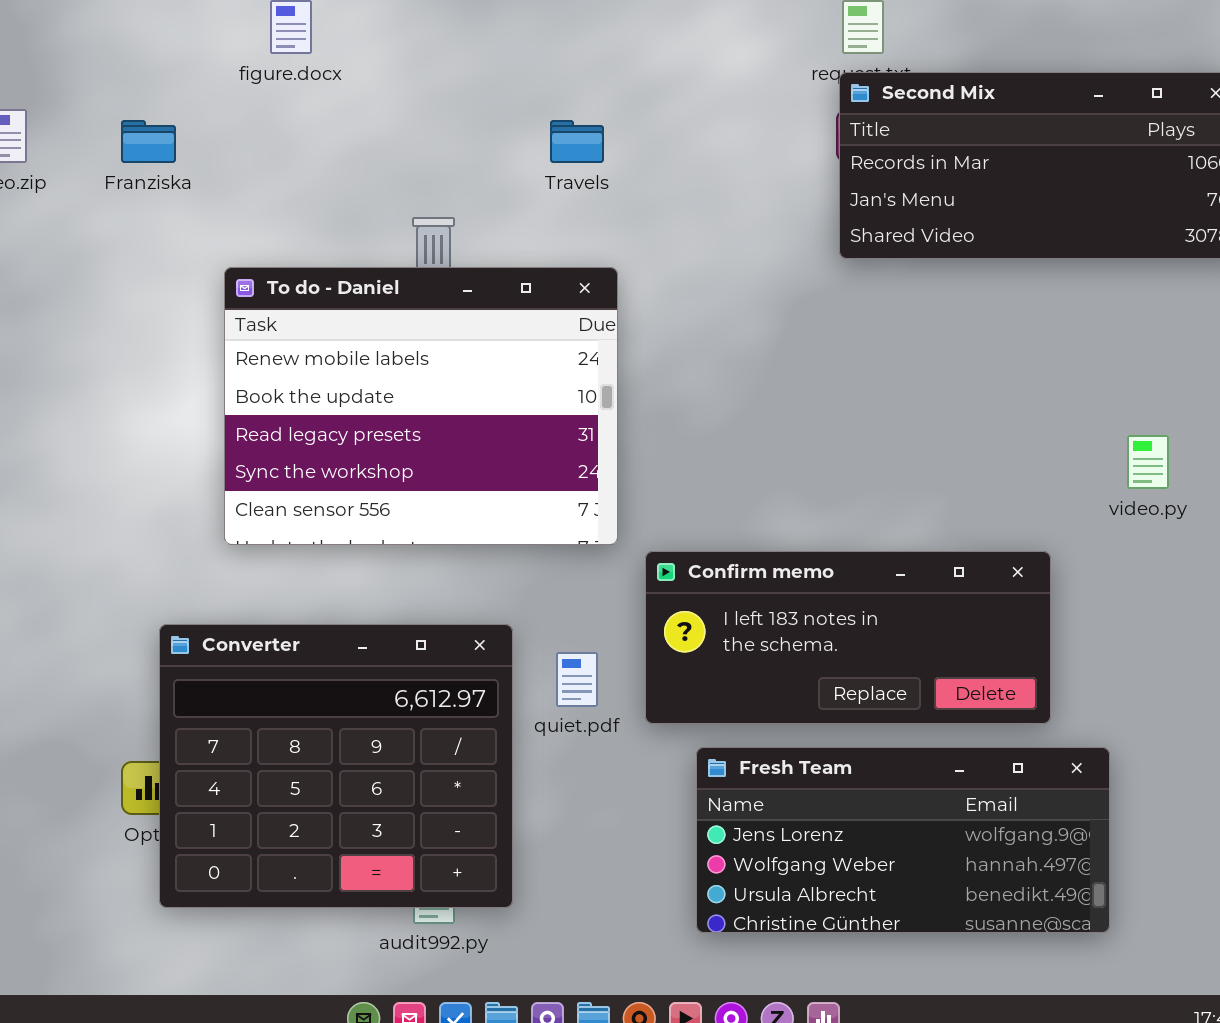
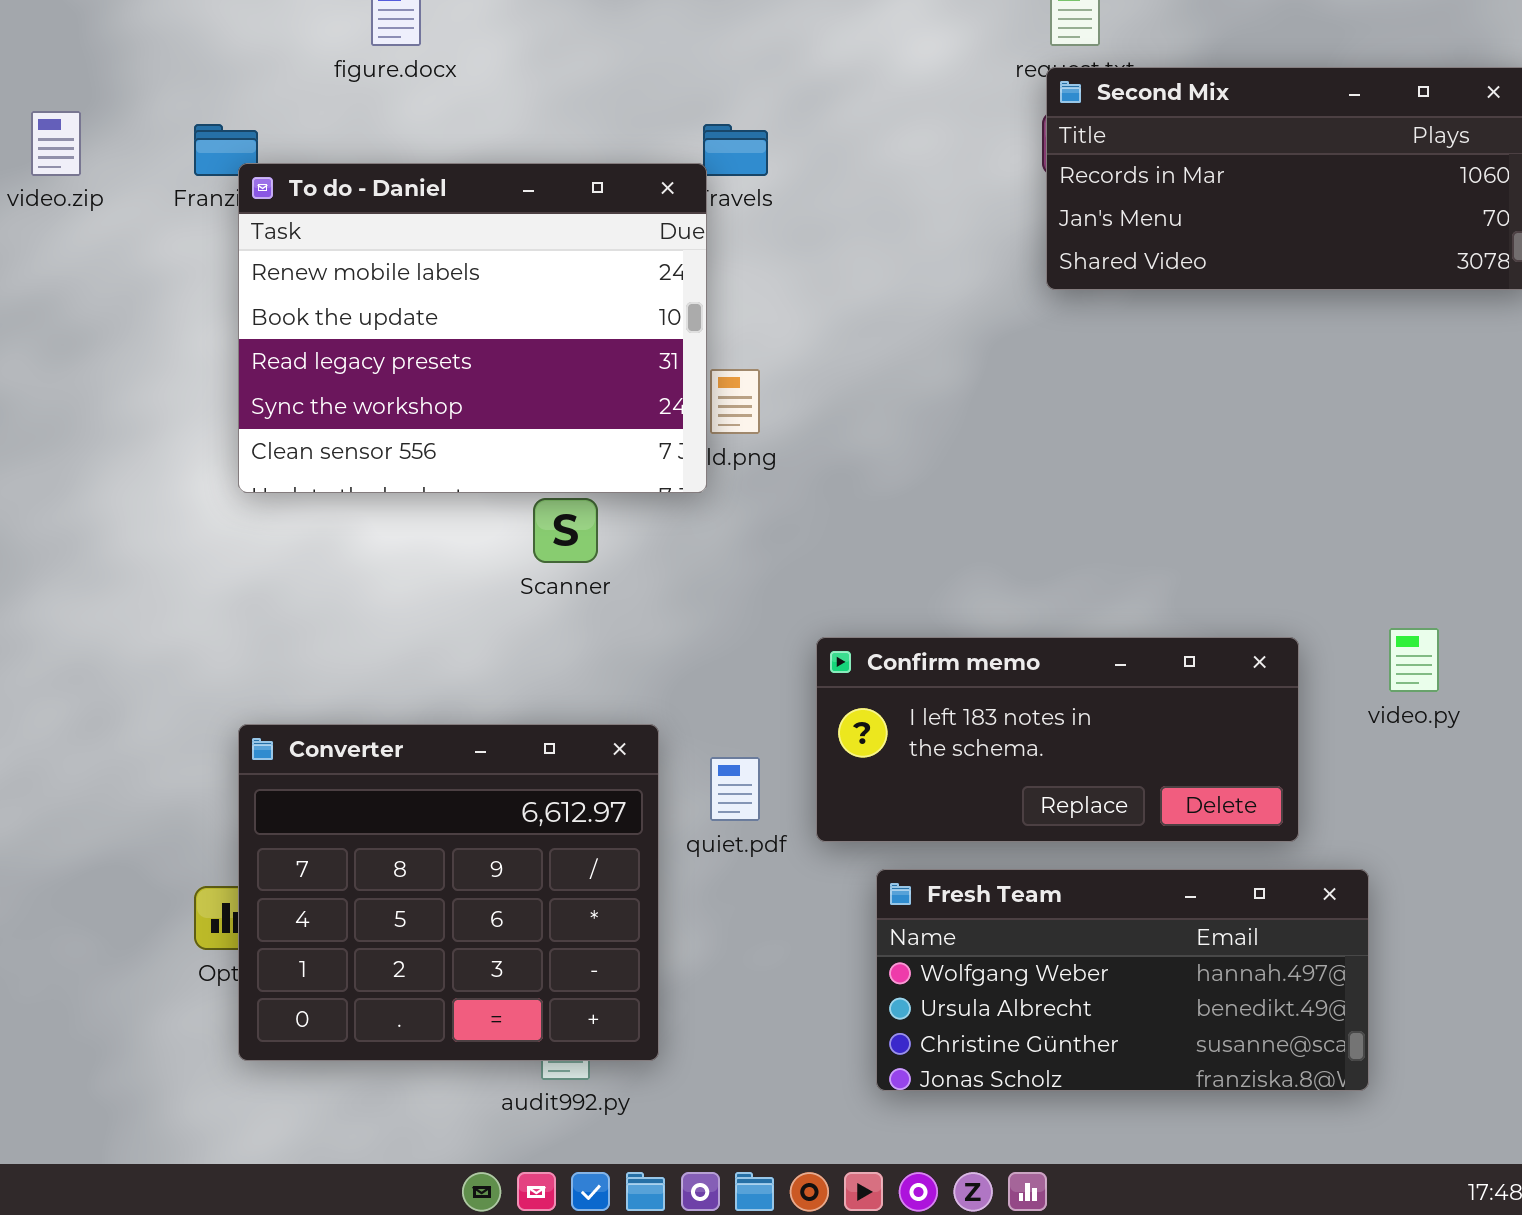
To do - Daniel: [224,267,618,545] -> [238,163,707,493], moved
video.py: [1127,435,1169,489] -> [1389,628,1439,692], moved
Fresh Team: [696,747,1110,933] -> [876,869,1369,1091], scrolled down 1 row

